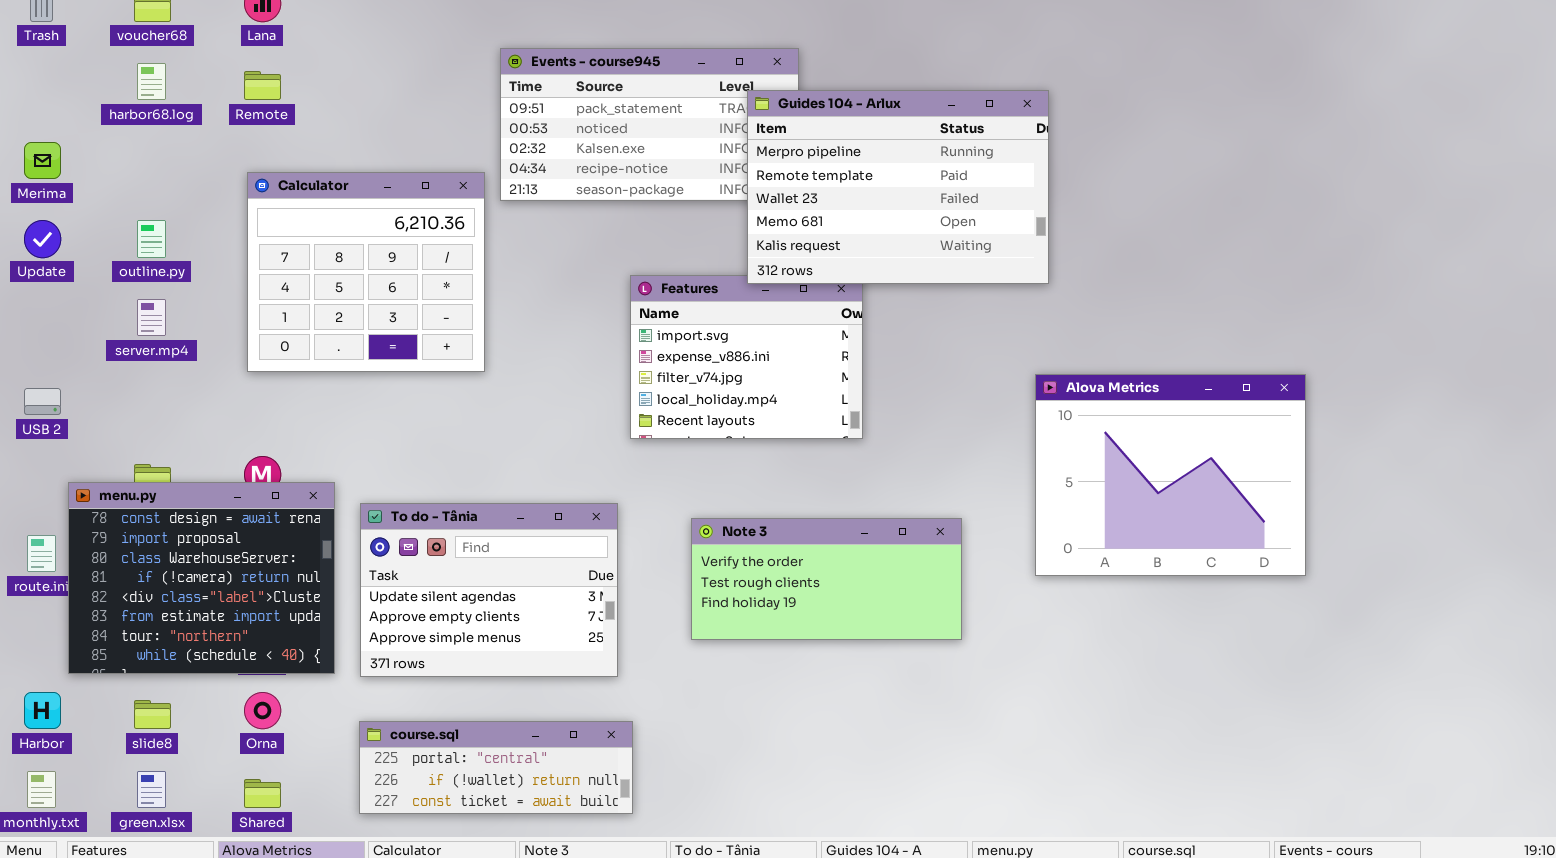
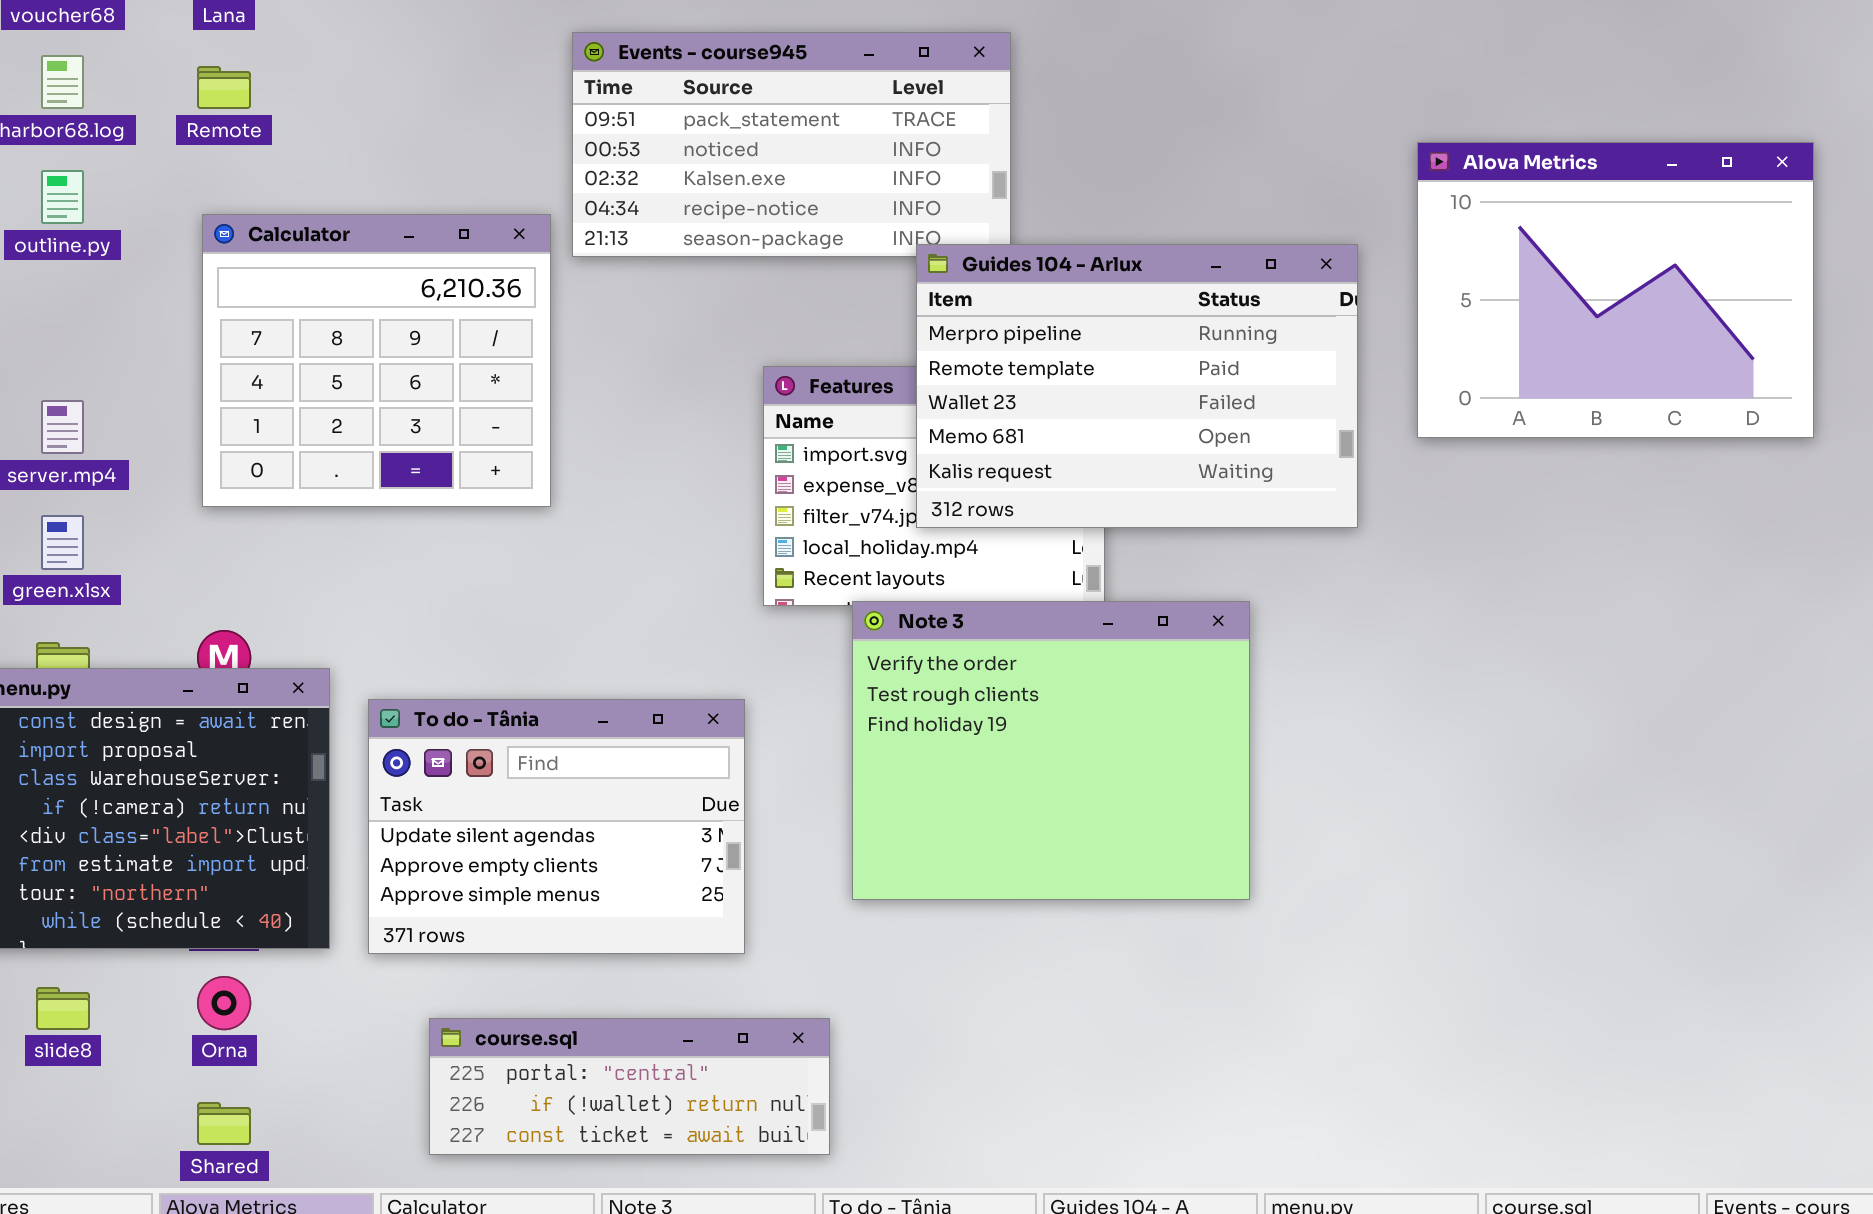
Guides 104 - Arlux: [747,90,1049,284] -> [916,244,1358,528], moved
outline.py: [137,220,166,258] -> [41,170,84,224], moved
Alova Metrics: [1035,374,1306,576] -> [1417,142,1814,438], moved
Note 3: [691,518,962,640] -> [852,601,1250,900], resized
course.sql: [359,721,633,814] -> [429,1018,830,1155], moved
green.xlsx: [137,771,166,808] -> [41,515,84,570], moved

